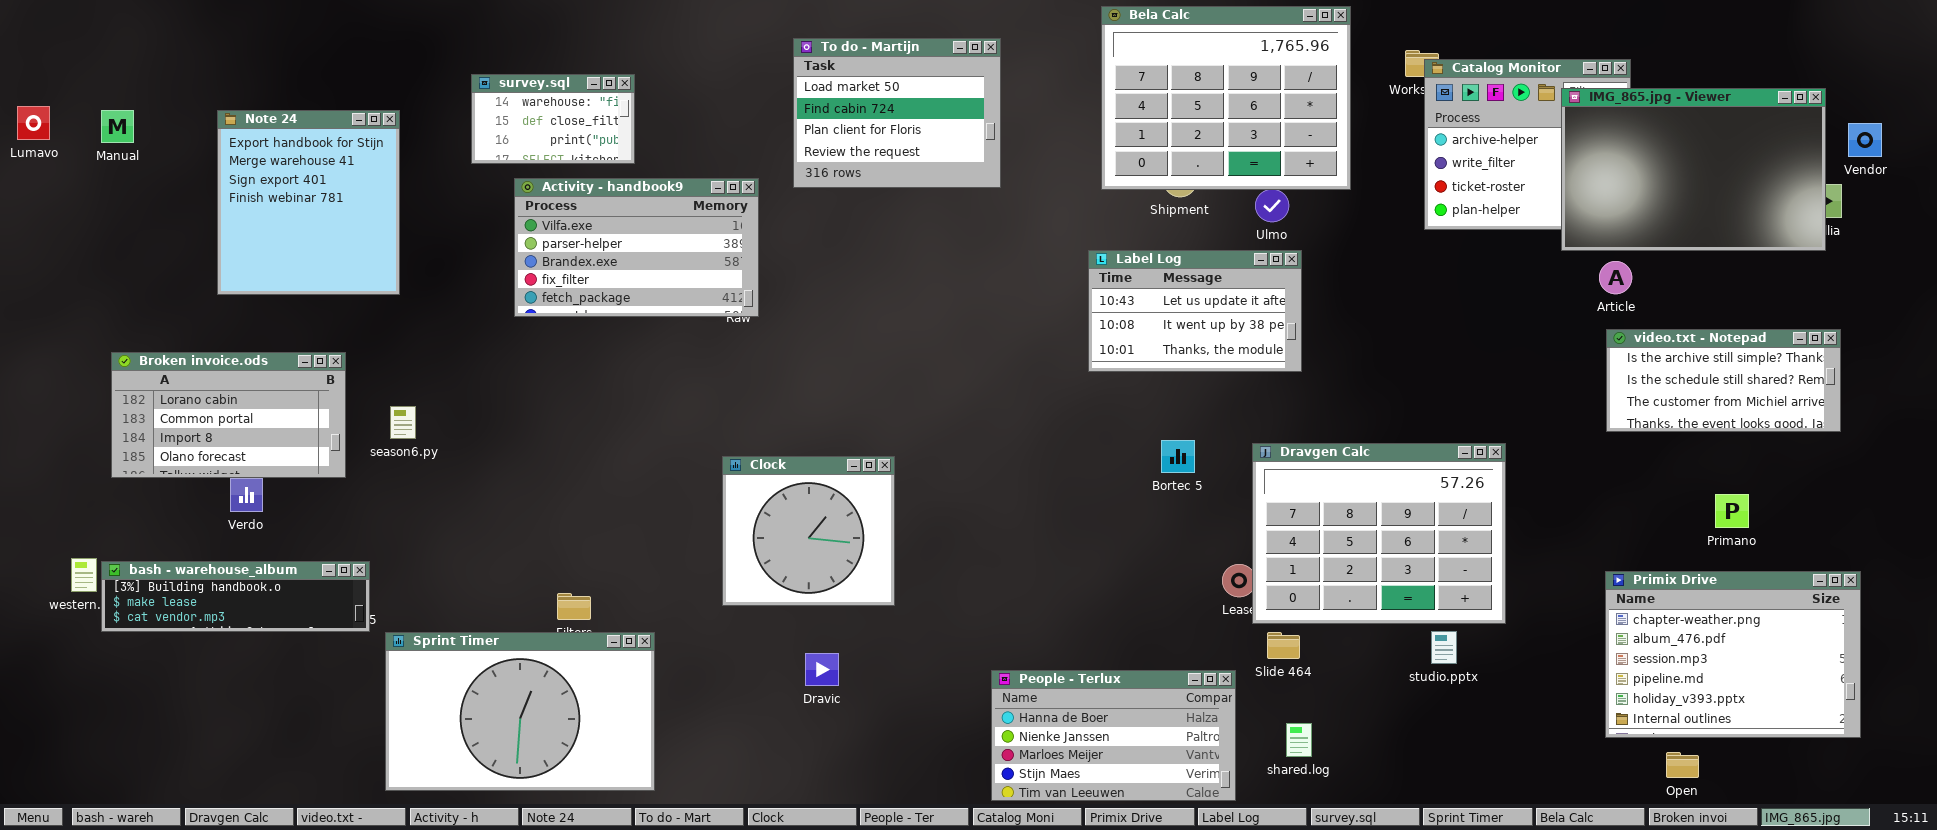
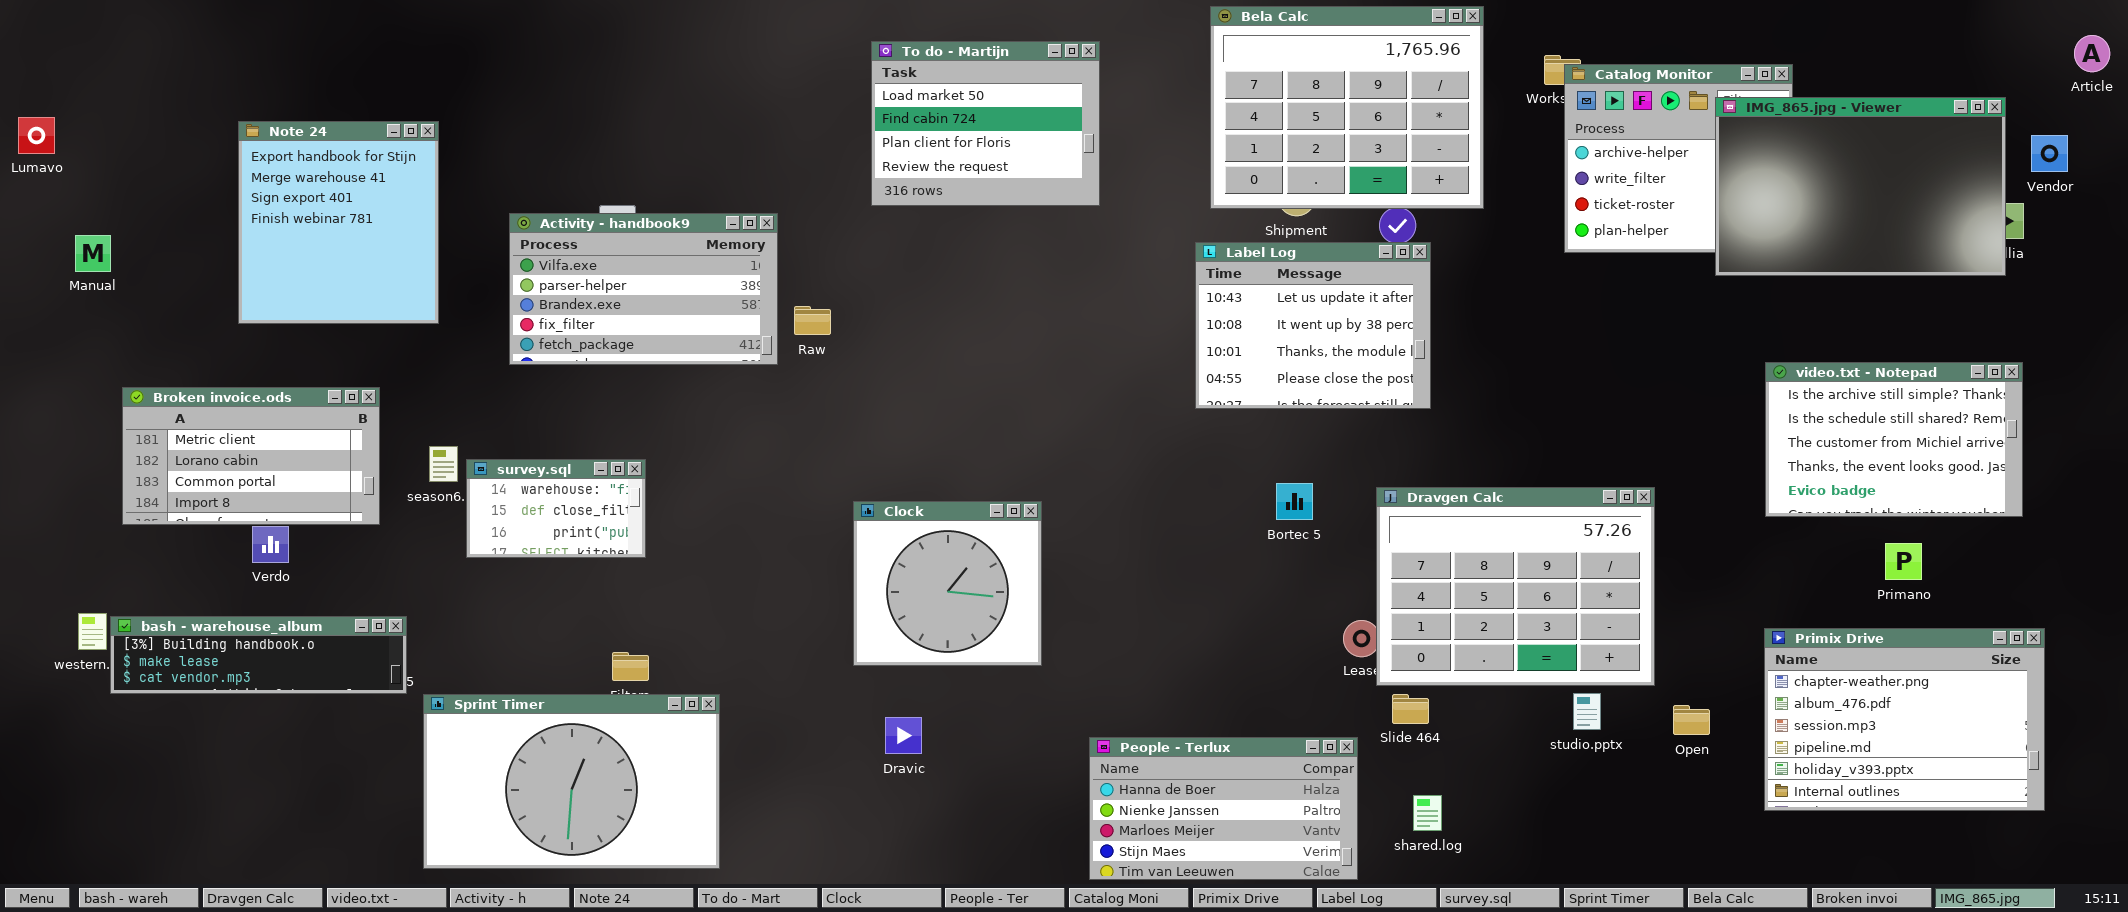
survey.sql: [471,74,635,164] -> [466,459,646,558], moved
Manual: [101,110,134,143] -> [75,235,111,272], moved
Activity - handbook9: [514,178,759,317] -> [509,213,778,365], moved
Label Log: [1088,250,1302,372] -> [1195,242,1431,409], resized
Article: [1599,261,1632,294] -> [2074,35,2110,72], moved
video.txt - Notepad: [1606,329,1841,432] -> [1765,362,2023,517], resized
Broken invoice.ods: [111,352,346,478] -> [122,387,380,525], scrolled up 1 row
Clock: [722,456,895,606] -> [853,501,1042,666], moved
Open: [1666,752,1699,778] -> [1673,705,1710,735], moved

